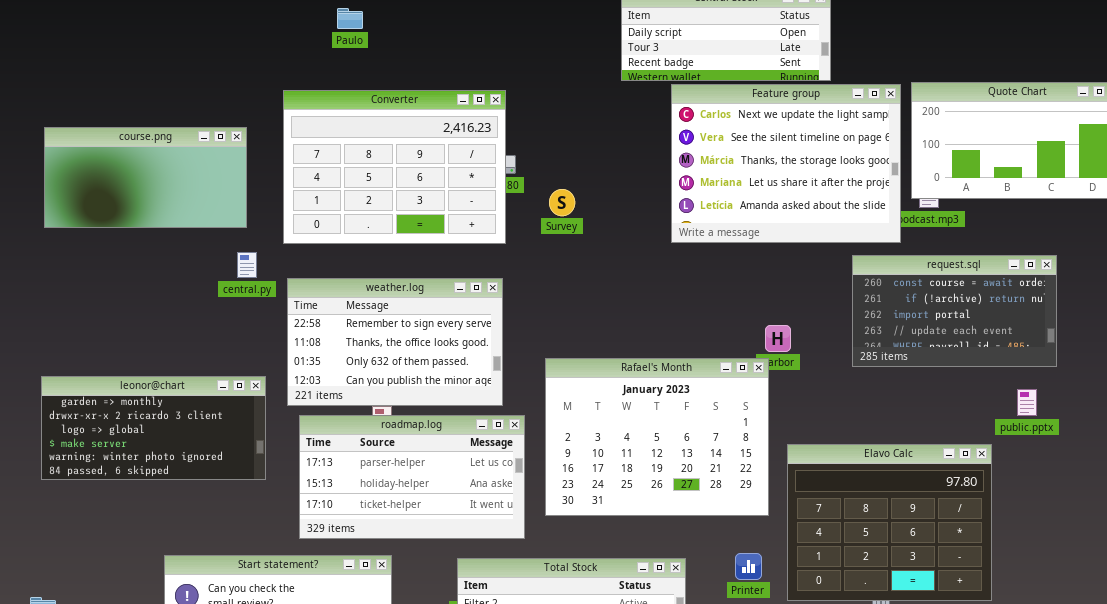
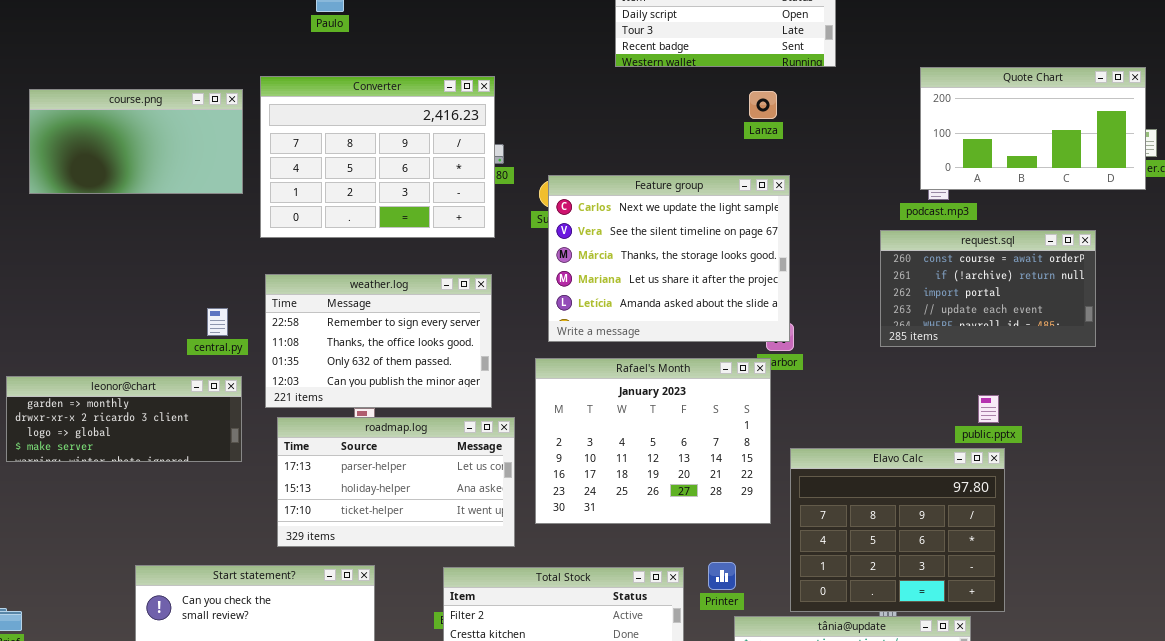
Feature group: [671,84,901,243] -> [548,175,790,342], moved
course.png: [44,127,247,228] -> [29,89,243,194], moved
central.py: [237,252,257,278] -> [207,308,228,336], moved
request.sql: [852,255,1057,367] -> [880,230,1096,347], moved
leonor@chart: [41,376,266,480] -> [6,376,242,462], resized
public.pptx: [1017,389,1037,416] -> [978,395,999,423], moved
Printer: [735,553,762,580] -> [708,562,736,590], moved

